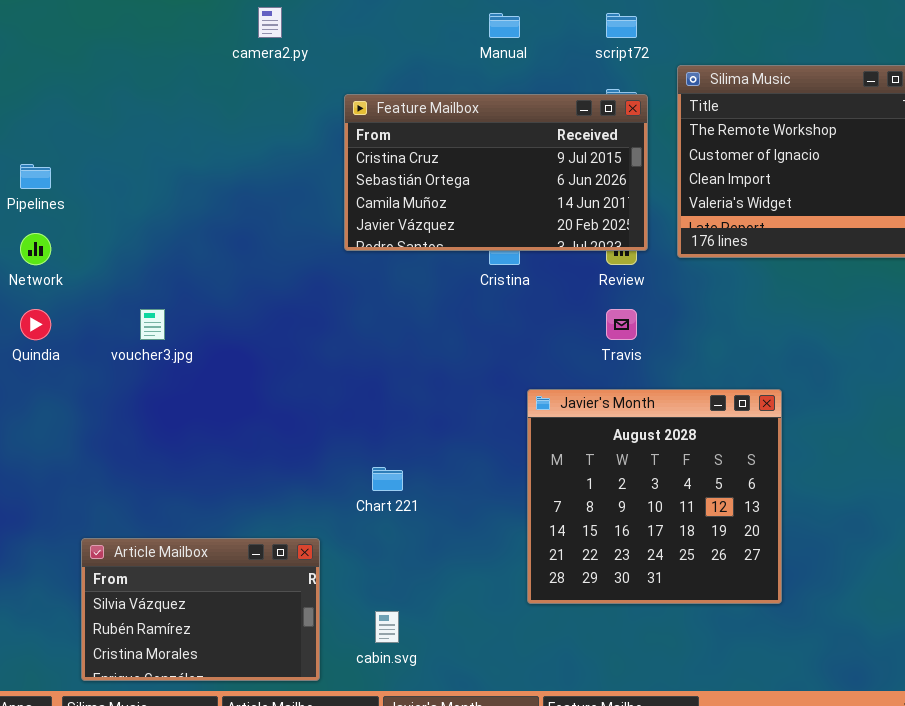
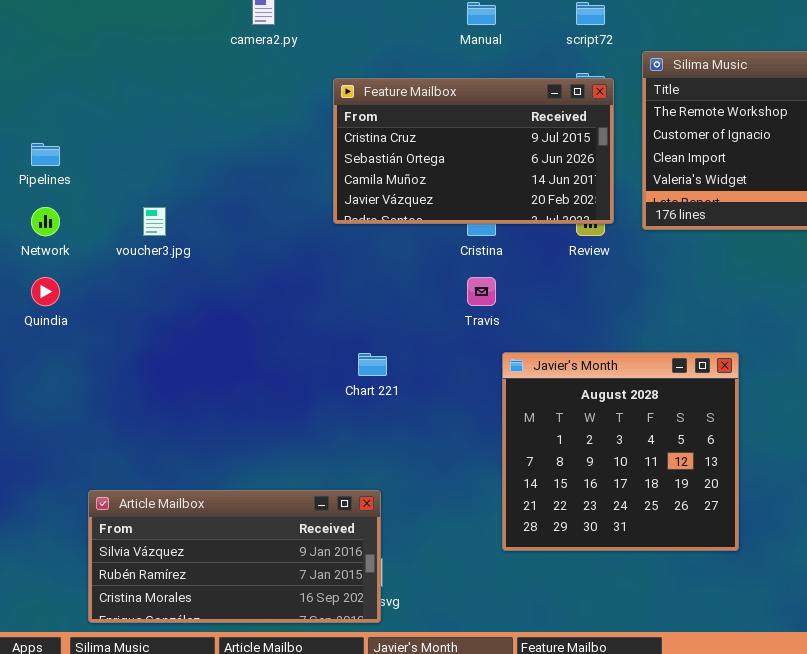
voucher3.jpg: [140,309,165,340] -> [143,207,166,236], moved
Travis: [606,309,637,340] -> [467,277,496,306], moved
Chart 221: [372,467,403,491] -> [358,353,387,376], moved
Article Mailbox: [81,538,320,681] -> [88,490,381,623], resized

